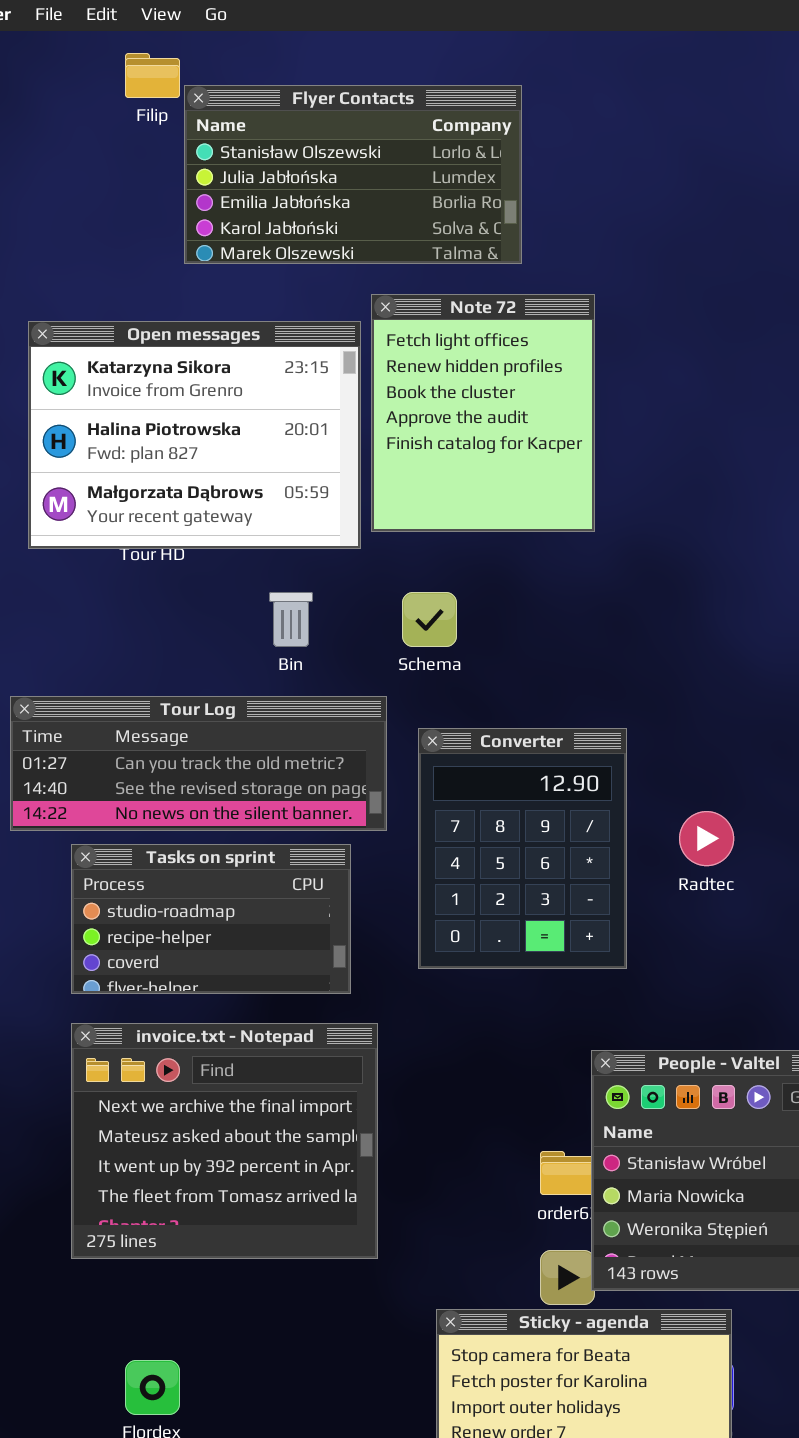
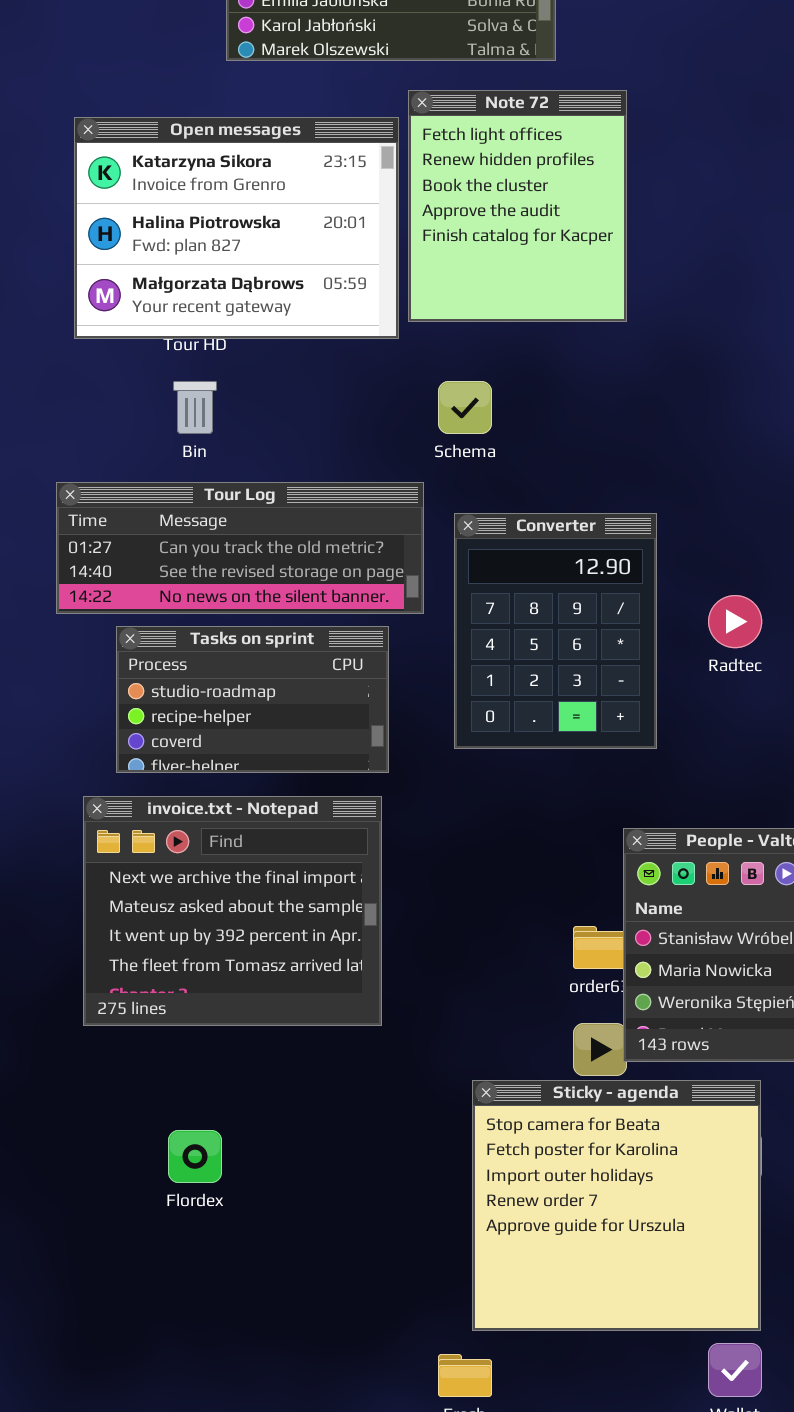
Bin: [269,592,313,647] -> [173,381,217,434], moved
invoice.txt - Notepad: [71,1023,378,1259] -> [83,796,382,1026], moved

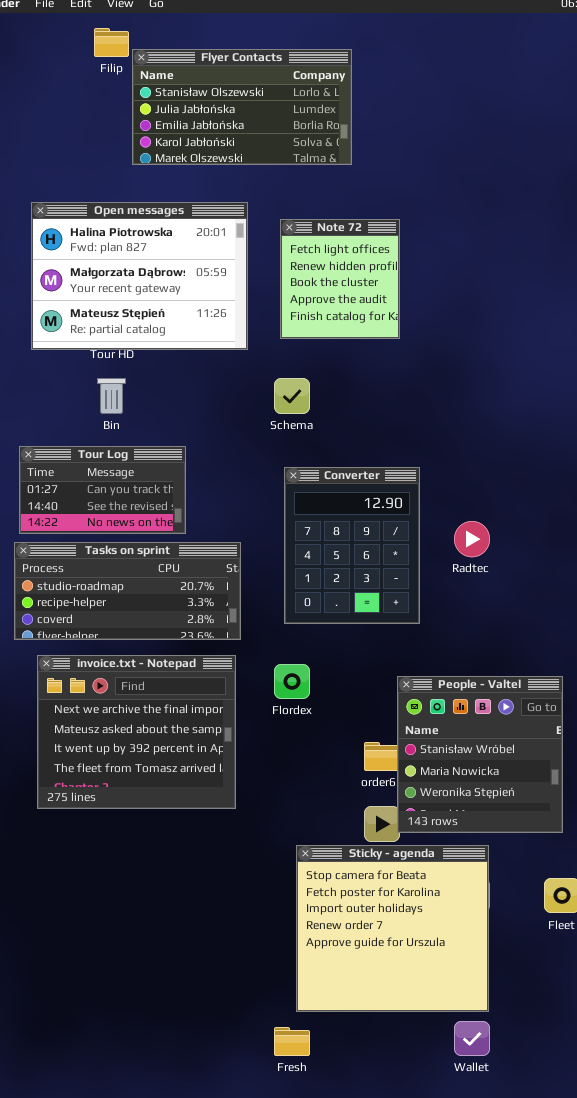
Note 72: [408,90,627,322] -> [280,219,400,339], resized
Open messages: [74,117,399,339] -> [31,202,248,350], scrolled down 1 row
Tour Log: [56,482,424,614] -> [19,446,186,534], resized
Tasks on sprint: [116,626,389,773] -> [14,542,241,640], resized
Flordex: [168,1130,222,1183] -> [274,664,310,699], moved

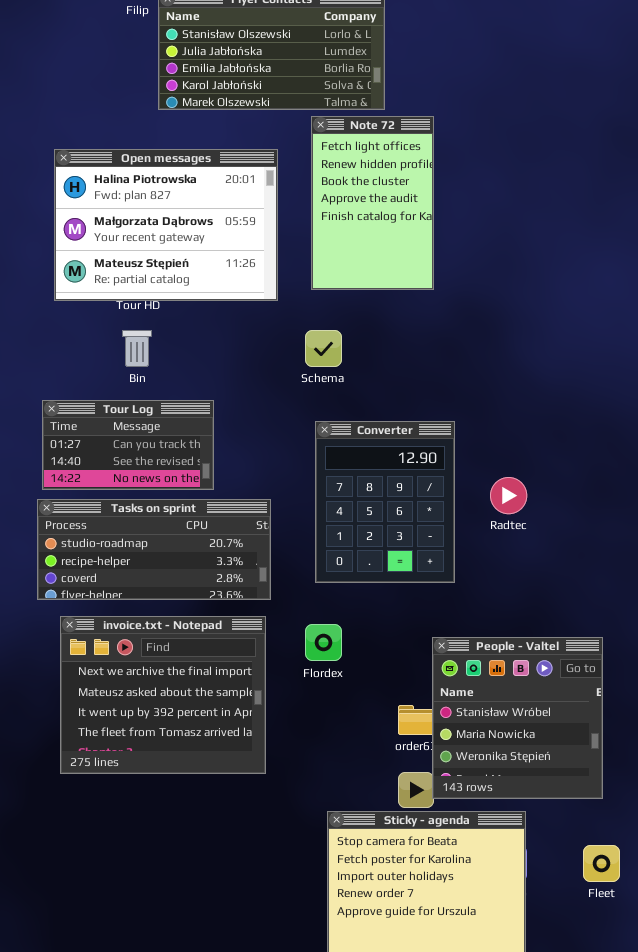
Note 72: [280,219,400,339] -> [311,116,434,290], resized

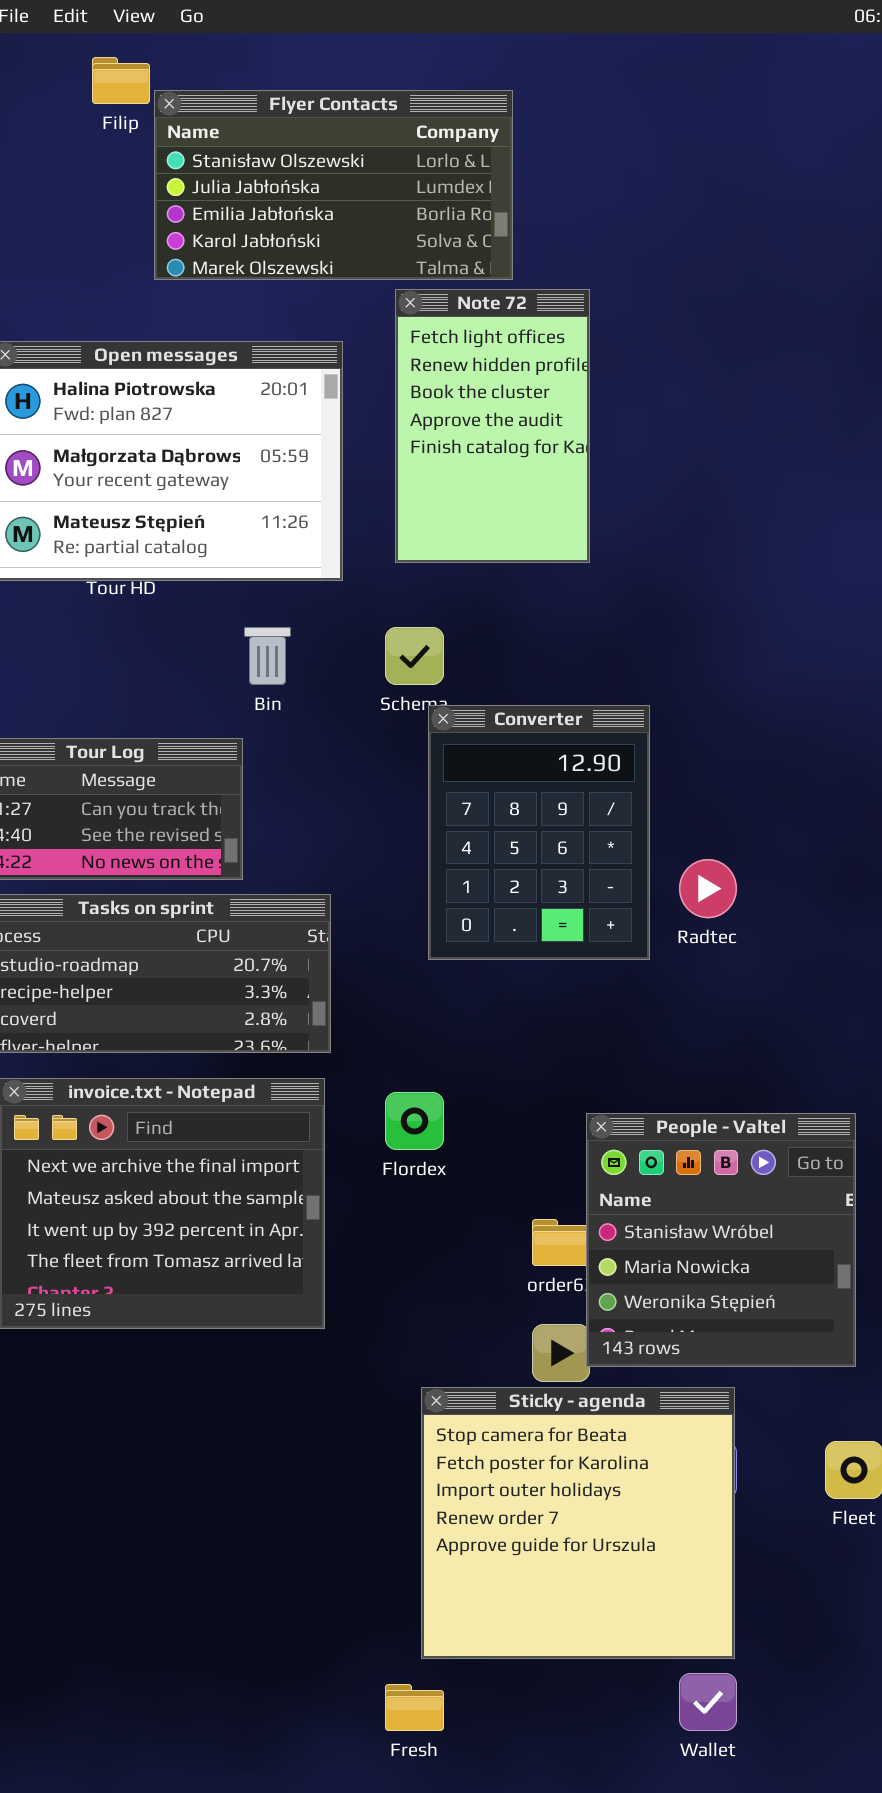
Bin: [122,330,152,367] -> [244,627,291,685], moved
Converter: [315,421,455,583] -> [428,705,650,960], moved

